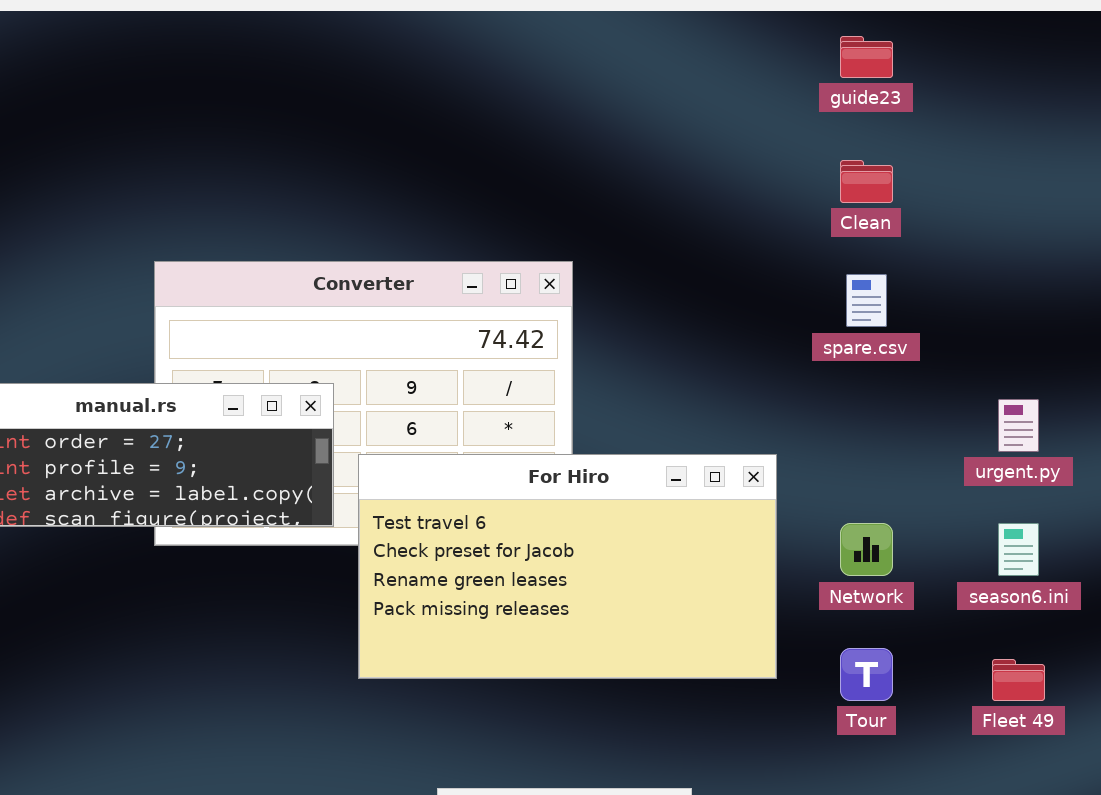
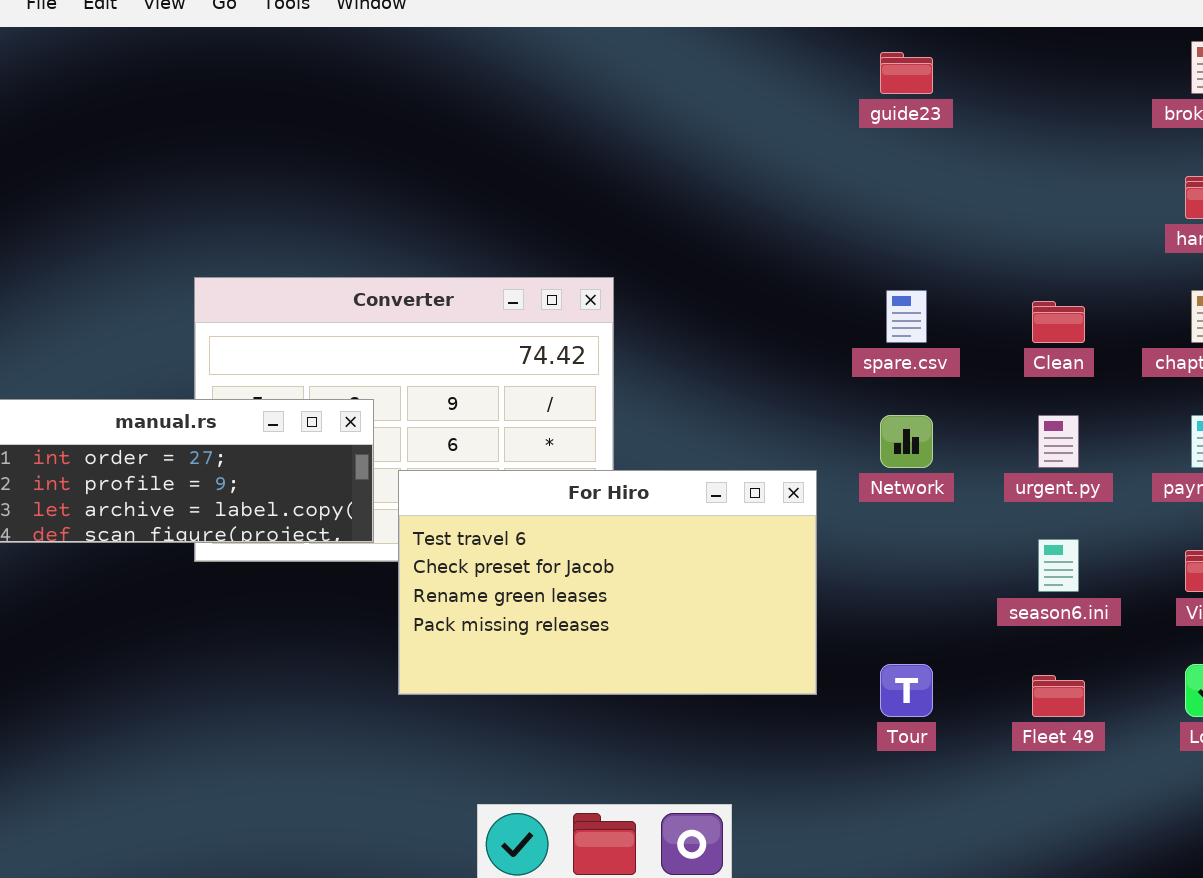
Clean: [840,160,893,203] -> [1032,301,1085,343], moved
Network: [840,523,893,576] -> [880,415,933,468], moved

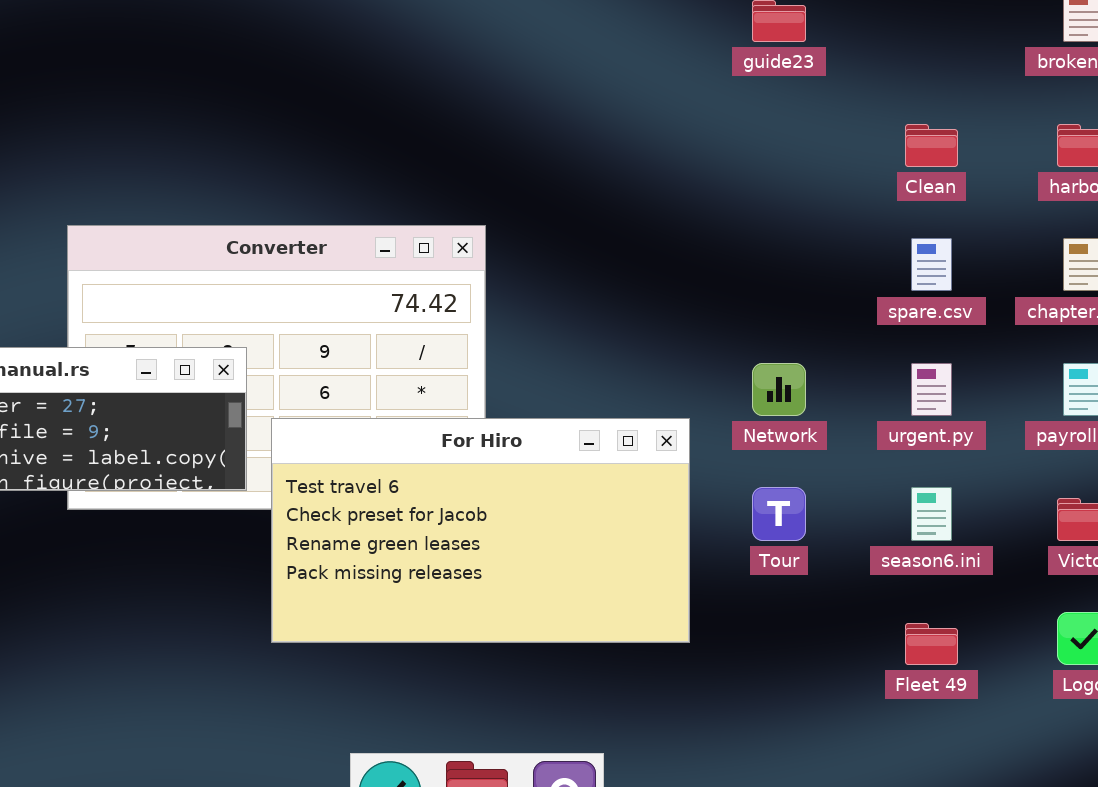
spare.csv: [886,290,927,343] -> [911,238,952,291], moved
Clean: [1032,301,1085,343] -> [905,124,958,167], moved
Tour: [880,664,933,717] -> [752,487,806,541], moved

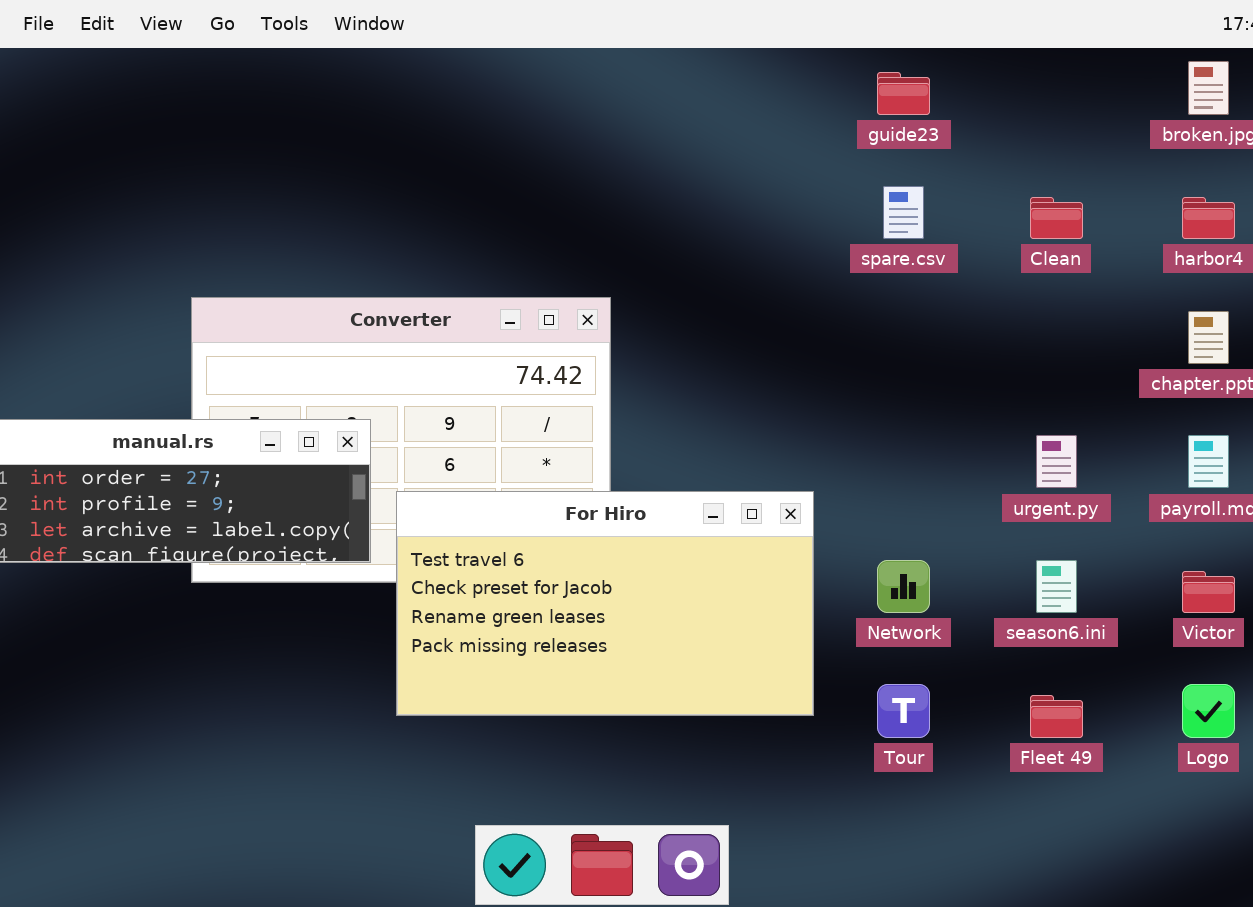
spare.csv: [911,238,952,291] -> [883,186,924,239], moved
Network: [752,363,806,416] -> [877,560,930,613], moved
Tour: [752,487,806,541] -> [877,684,930,738], moved

